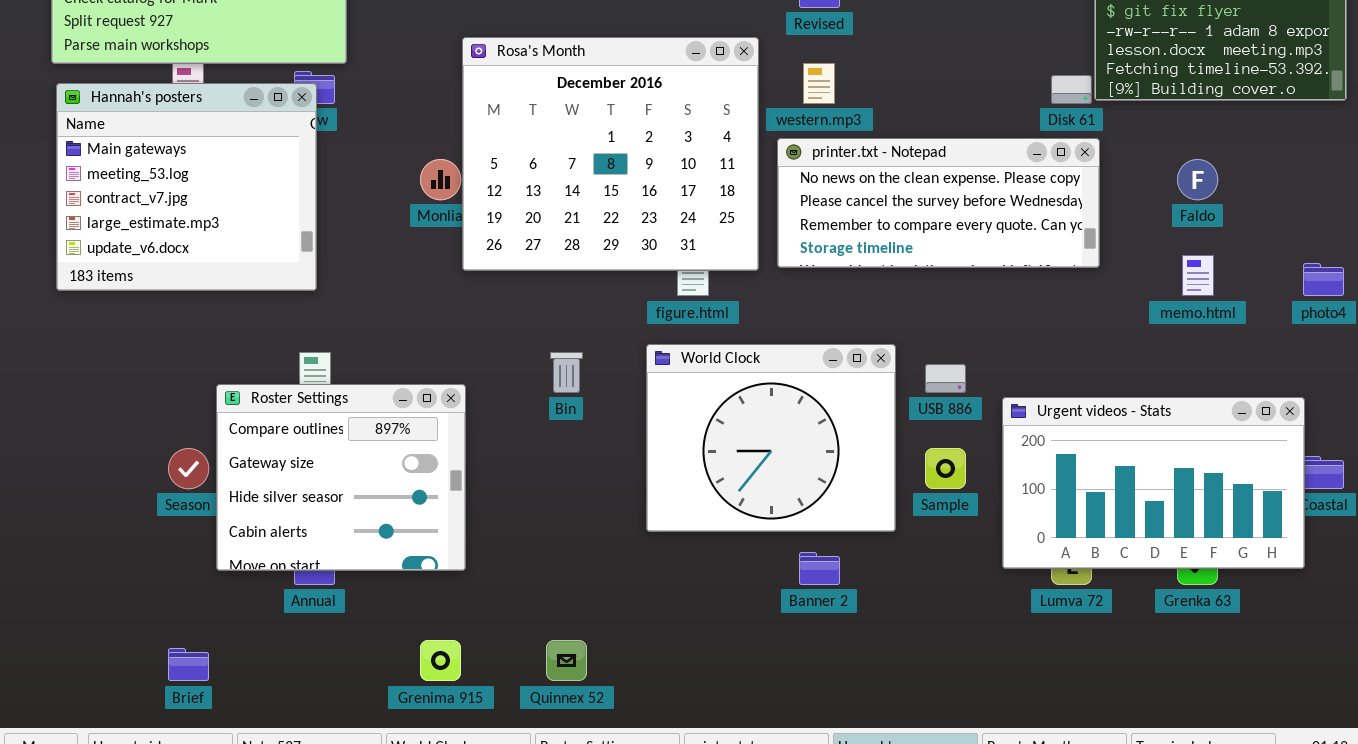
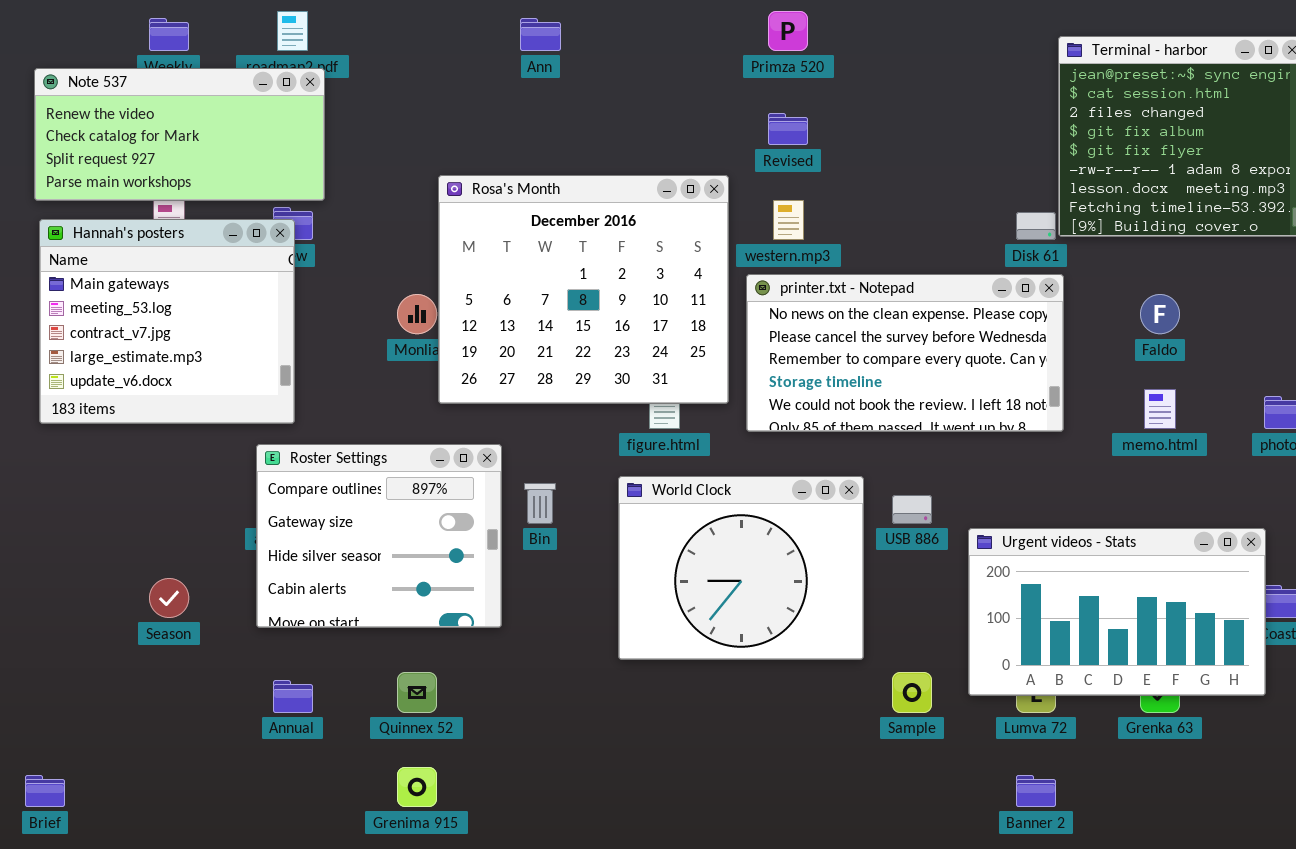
printer.txt - Notepad: [777,138,1100,268] -> [746,274,1064,432], resized
Roster Settings: [216,384,466,571] -> [256,444,502,628], moved
Sample: [925,448,966,489] -> [892,672,932,713], moved
Banner 2: [799,552,840,585] -> [1016,775,1056,807], moved
Quinnex 52: [546,640,587,681] -> [397,672,437,713], moved
Brief: [168,648,209,681] -> [25,775,65,807], moved

